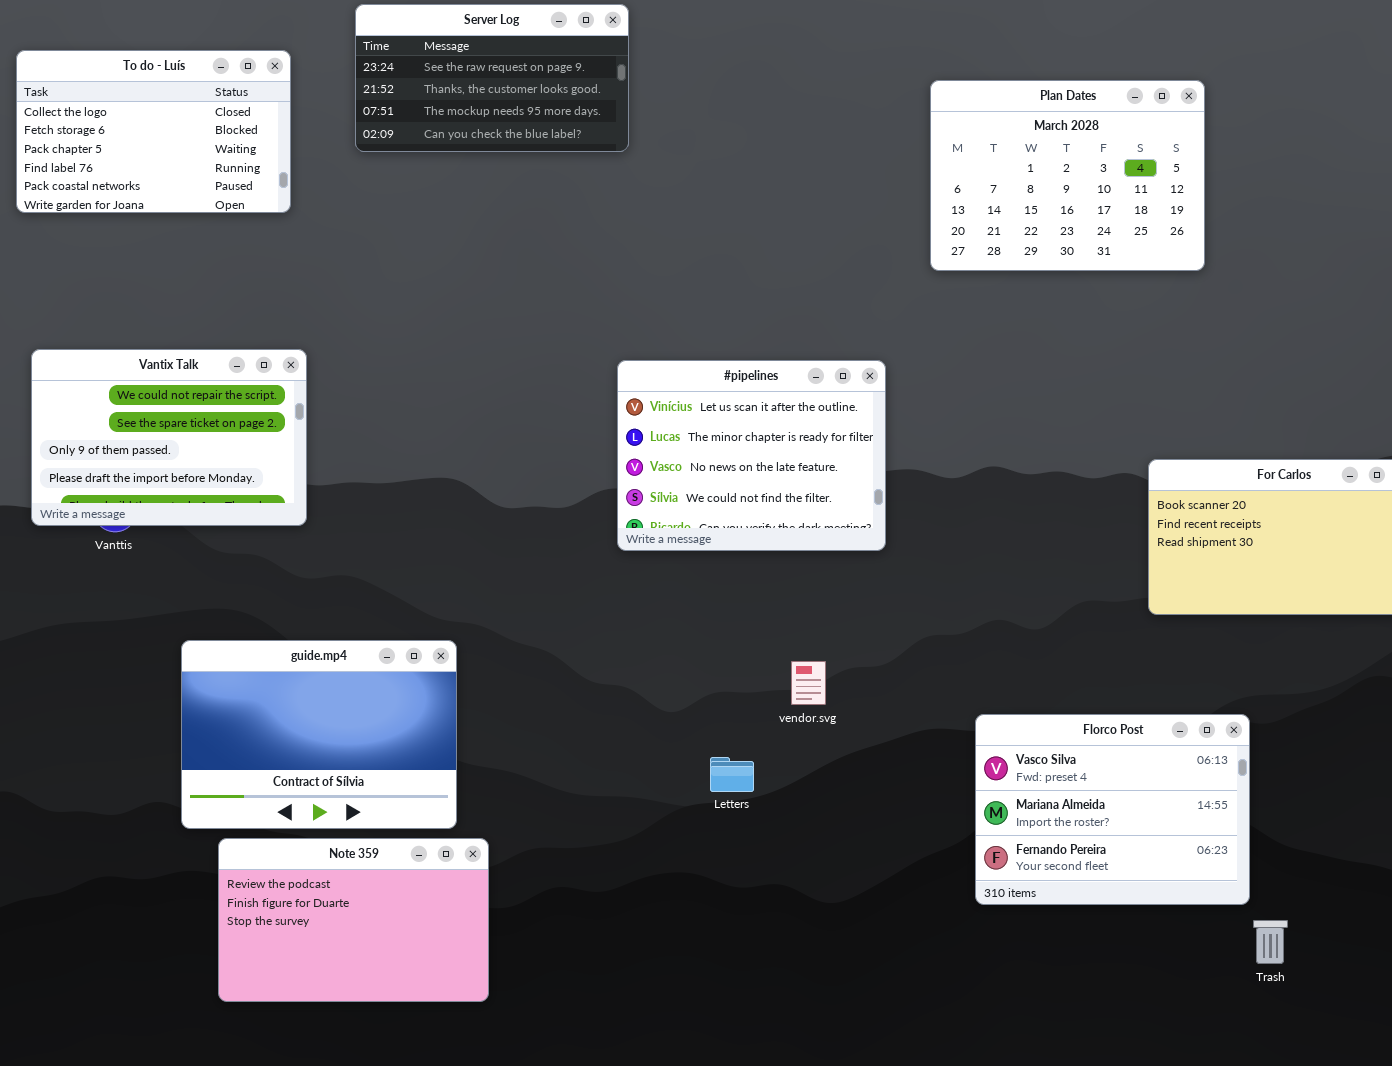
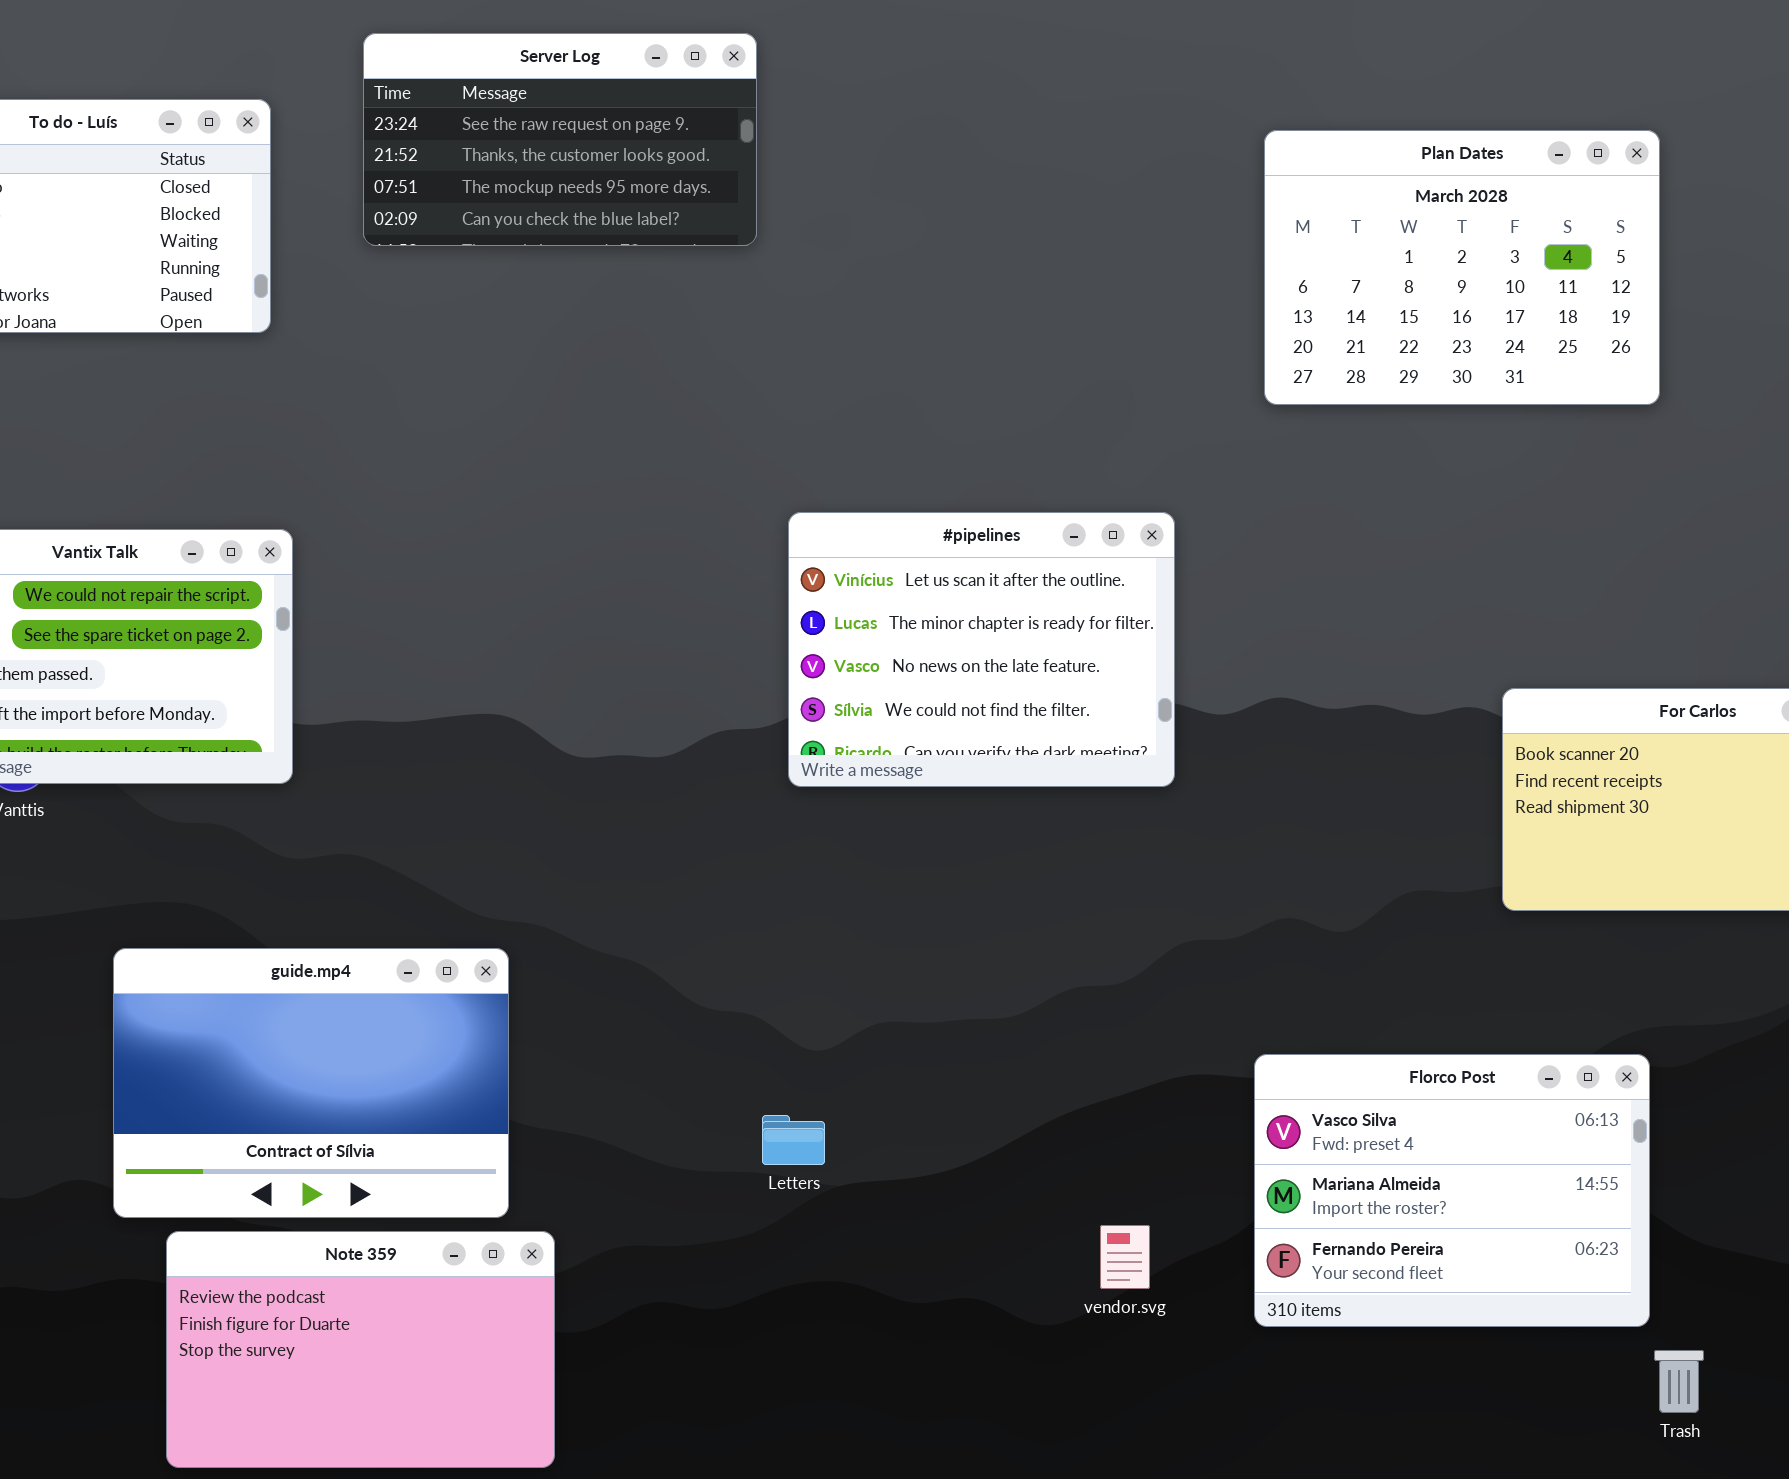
Plan Dates: [930,80,1205,271] -> [1264,130,1660,405], moved
#pipelines: [617,360,886,551] -> [788,512,1175,787], moved
vendor.svg: [791,661,826,705] -> [1100,1225,1150,1289], moved
Letters: [710,757,754,792] -> [762,1115,825,1165], moved

